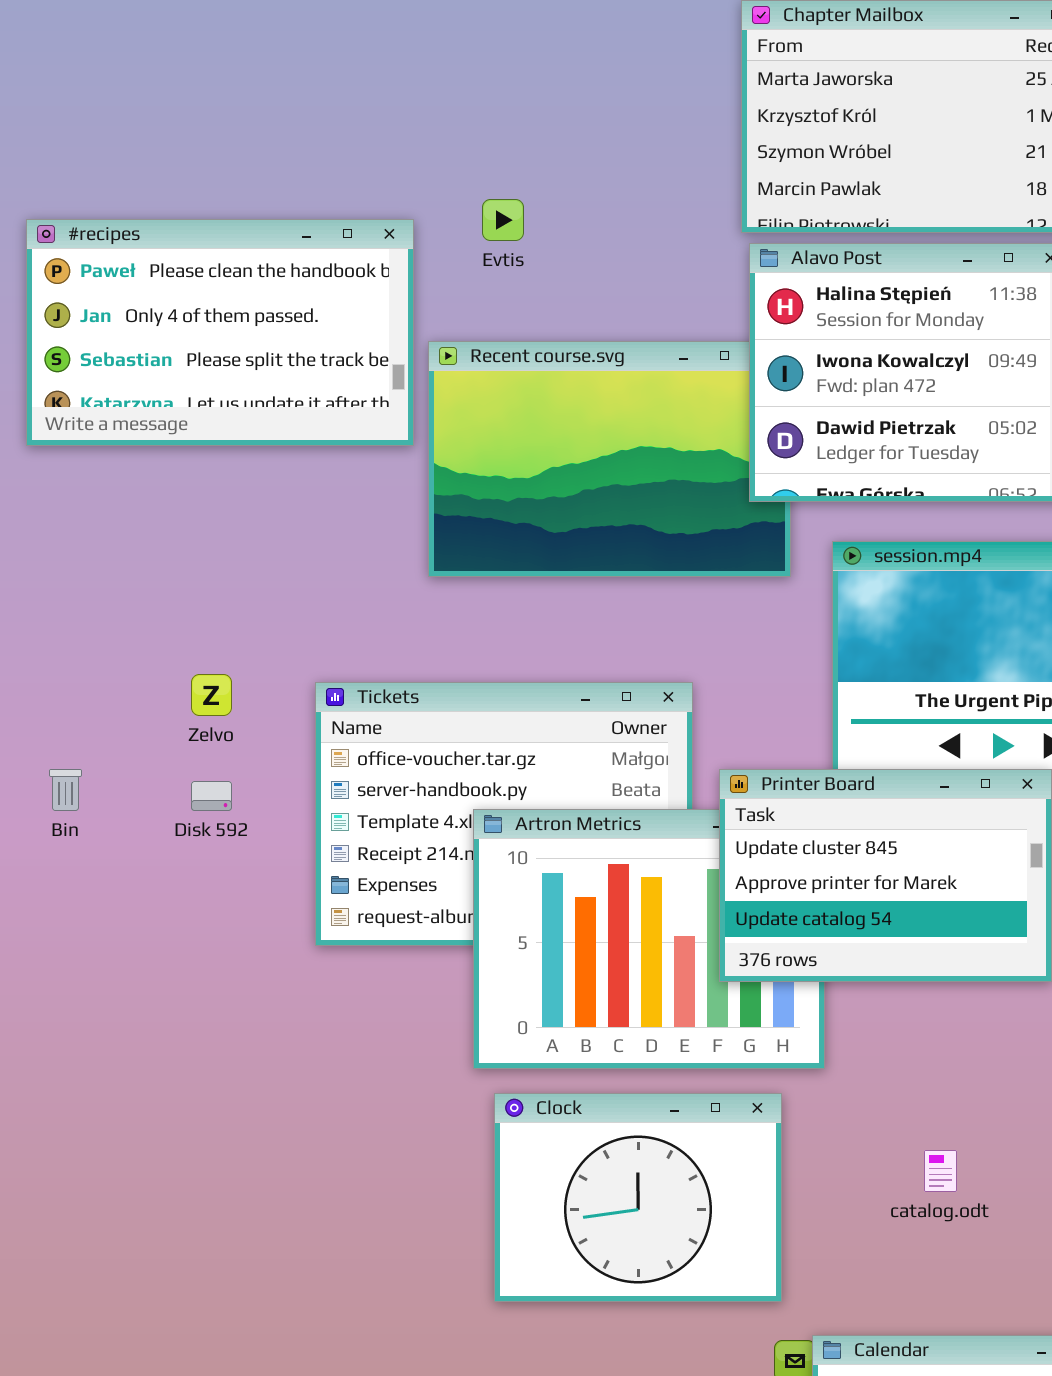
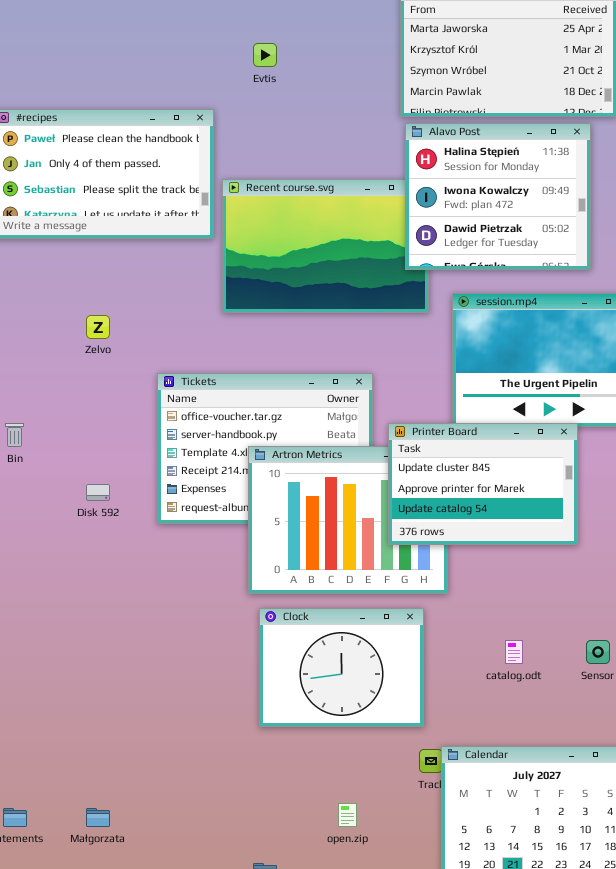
Evtis: [482,199,524,241] -> [253,43,277,67], moved
Zelvo: [191,674,232,716] -> [86,315,110,339], moved
Disk 592: [191,781,232,811] -> [86,484,110,501], moved

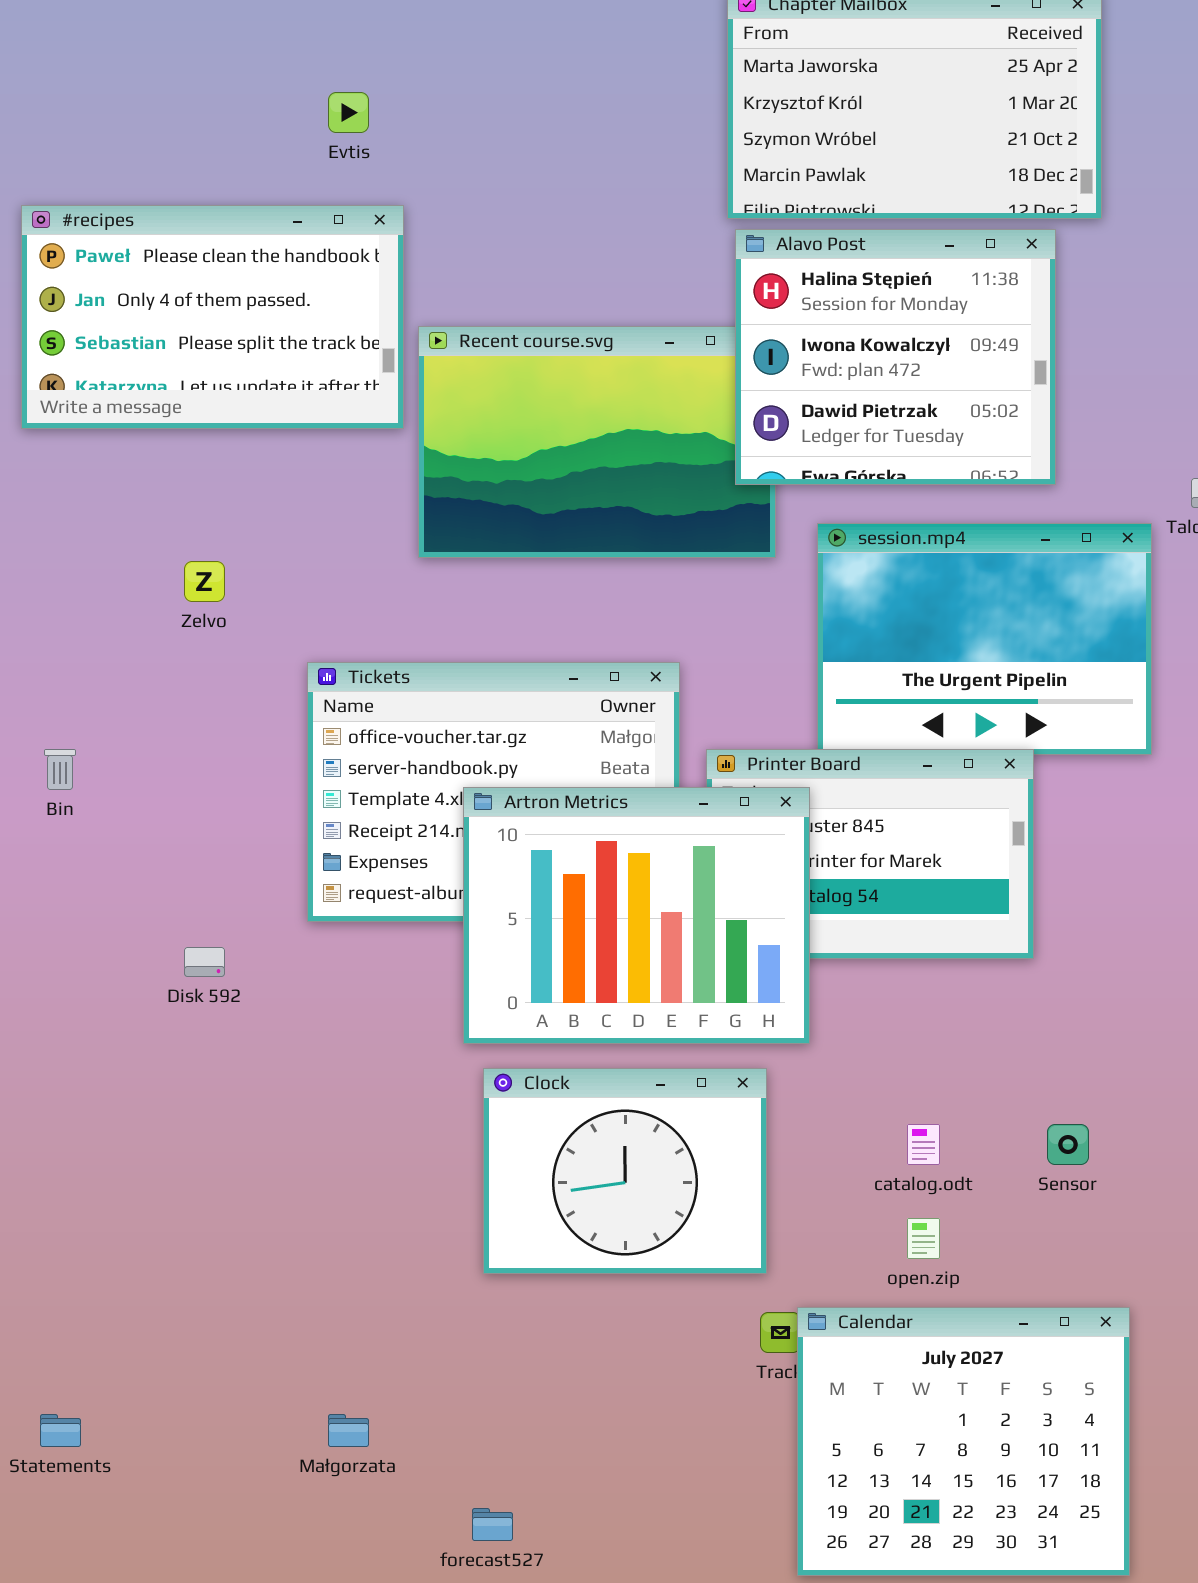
Evtis: [253,43,277,67] -> [328,92,369,133], moved
Artron Metrics: [248,446,448,594] -> [463,787,810,1044], raised
Disk 592: [86,484,110,501] -> [184,947,225,977], moved
open.zip: [338,803,357,827] -> [907,1218,940,1259], moved
Małgorzata: [86,808,110,827] -> [328,1414,369,1447], moved

